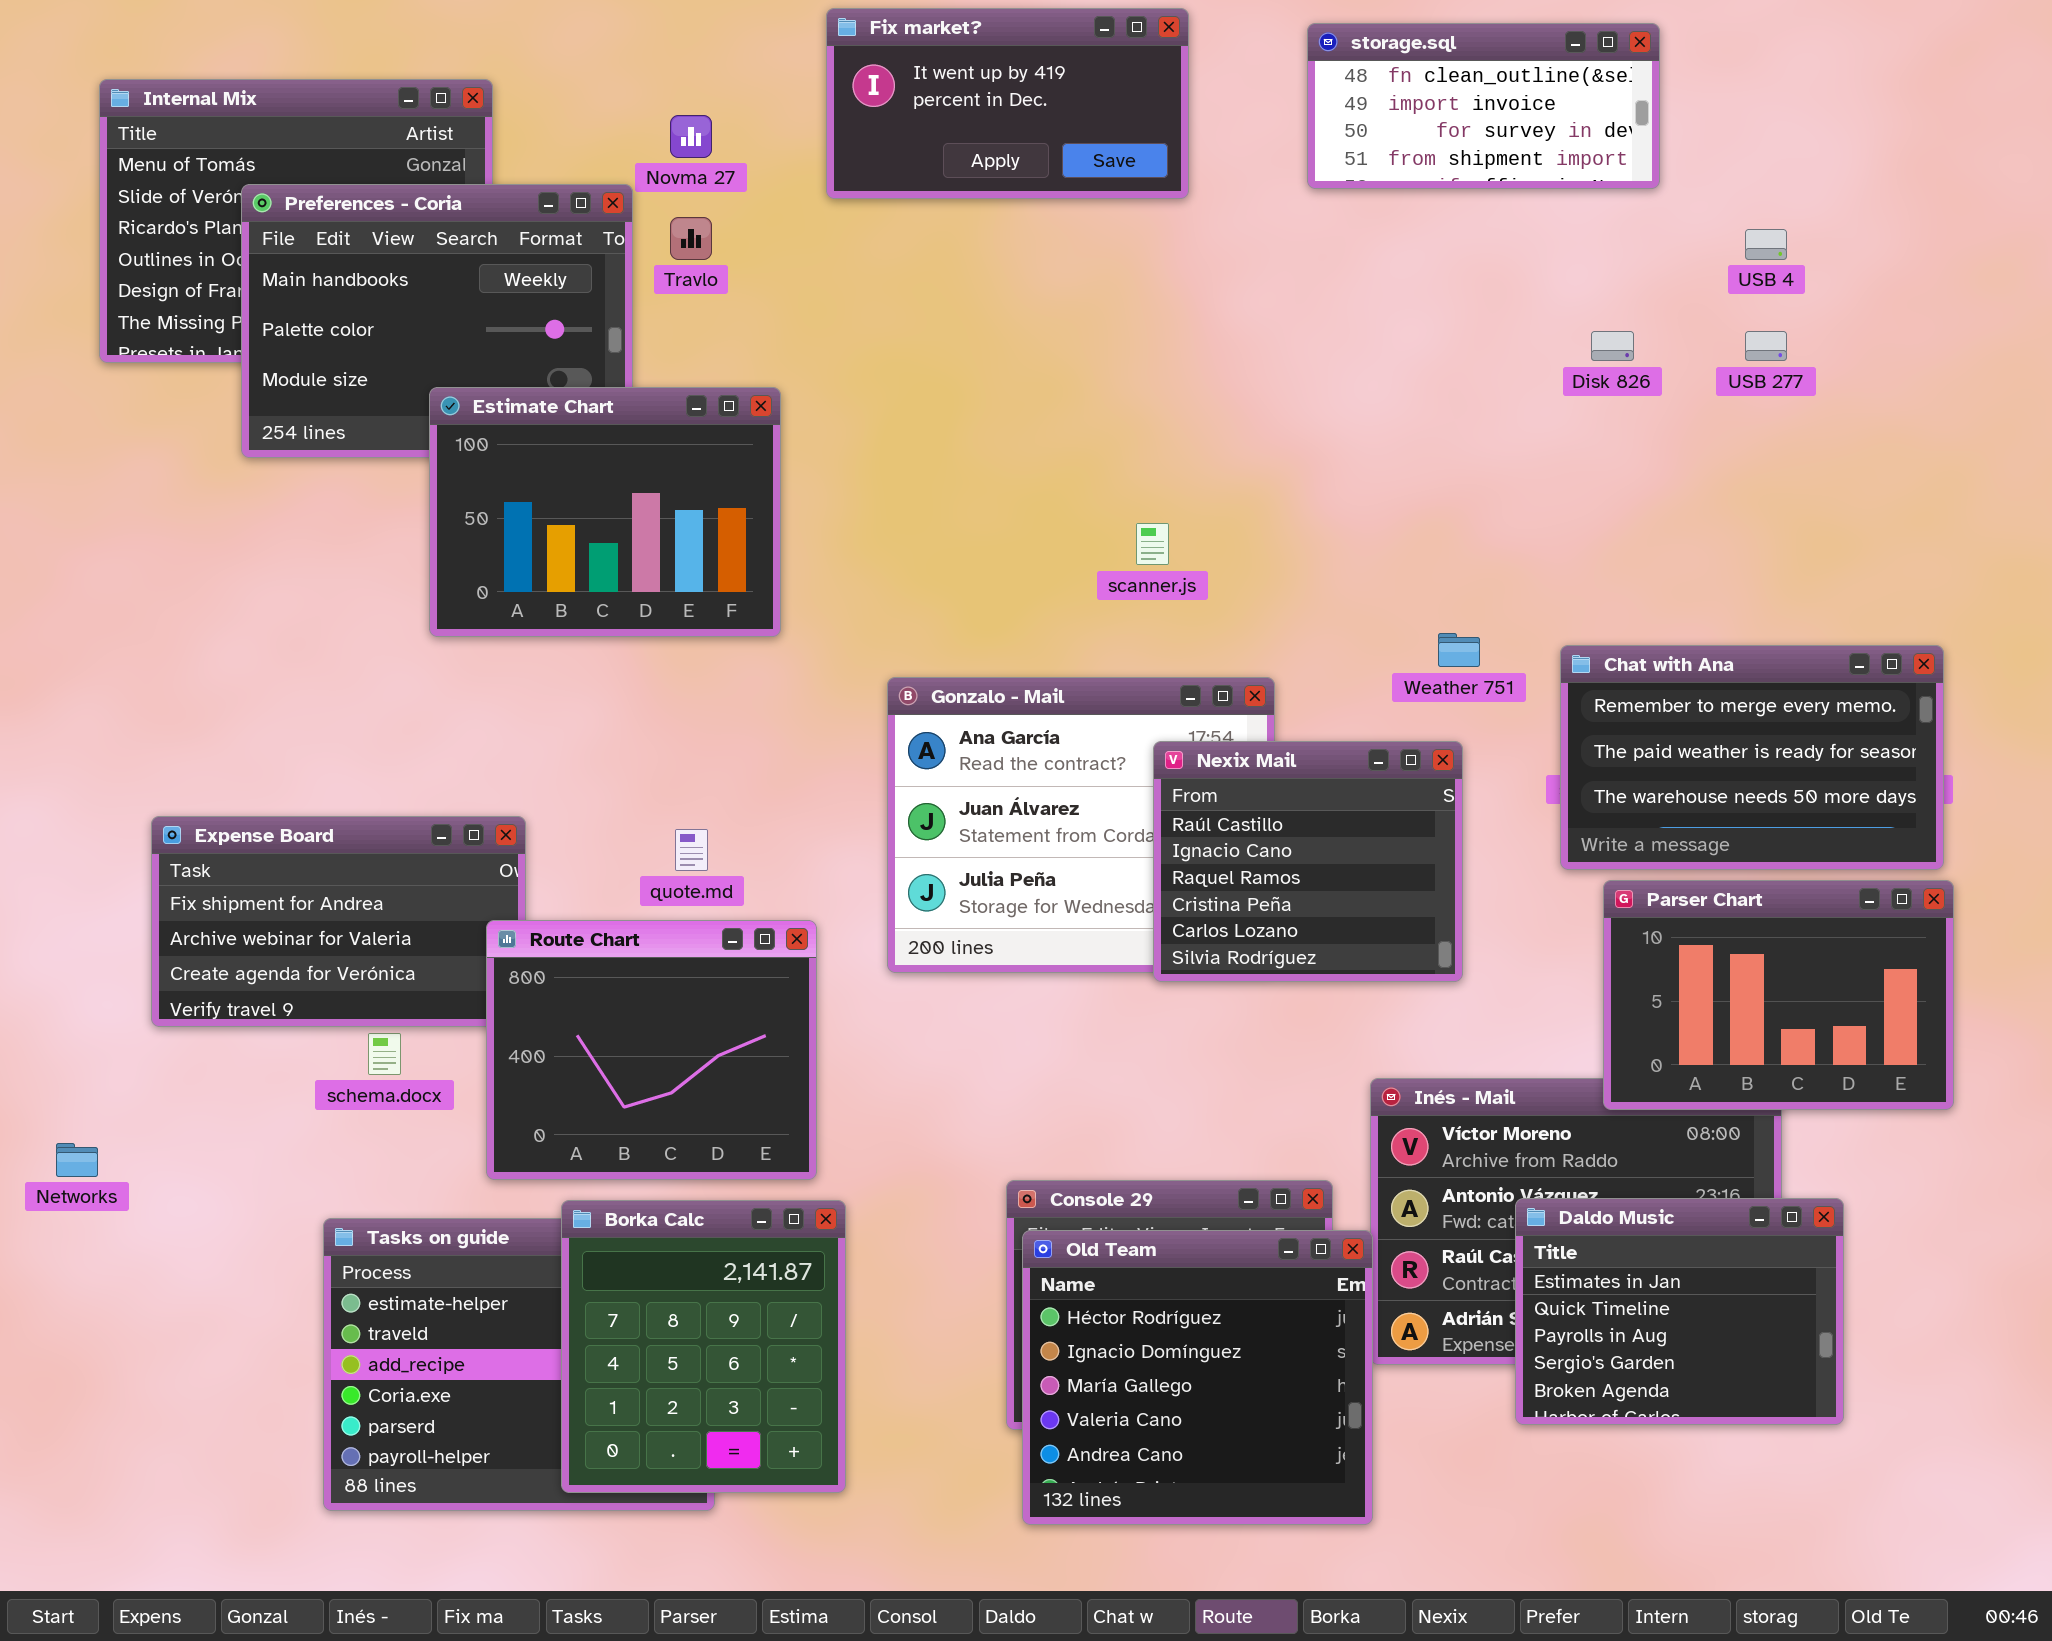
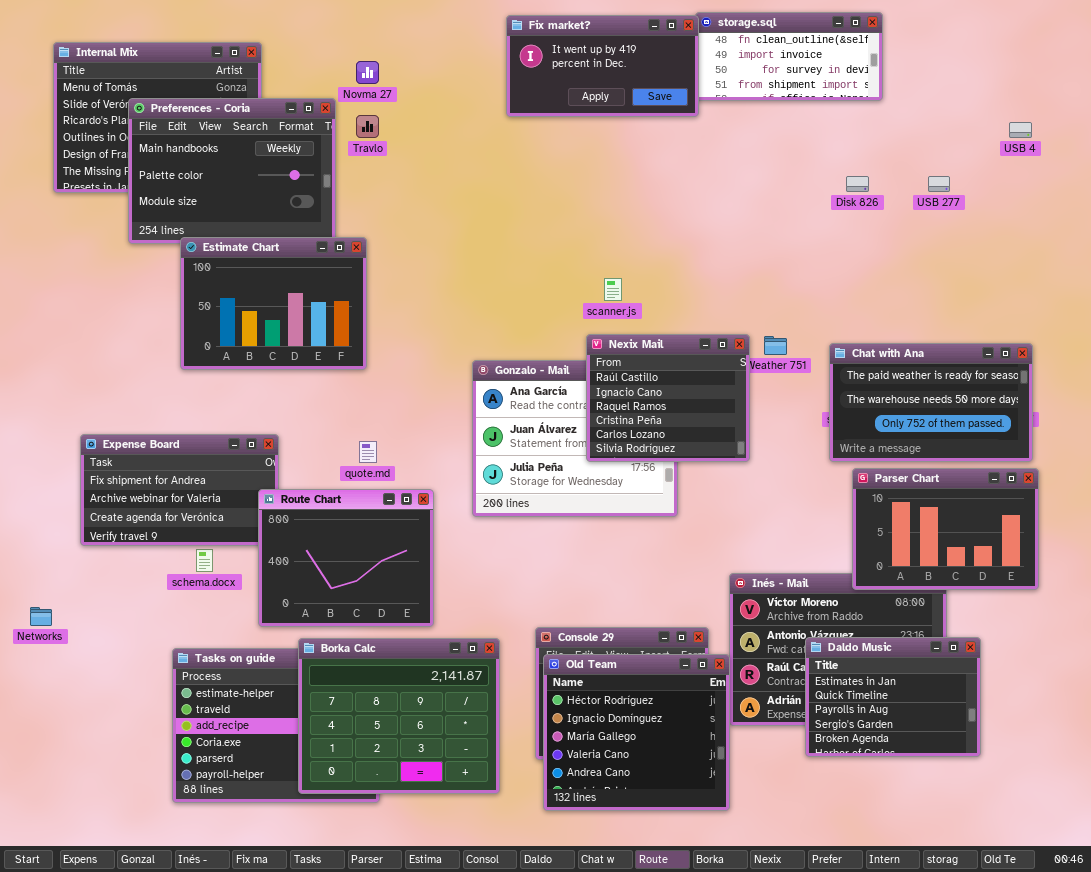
Fix market?: [826,8,1189,199] -> [506,15,699,117], moved
USB 4: [1745,229,1787,260] -> [1009,122,1032,138], moved
Estimate Chart: [429,387,781,637] -> [180,237,367,370], moved
Chat with Ana: [1560,645,1944,870] -> [829,343,1033,462], scrolled down 1 row
Nexix Mail: [1153,741,1463,982] -> [586,334,750,462], moved
Borka Calc: [561,1200,846,1493] -> [298,638,500,794], resized

